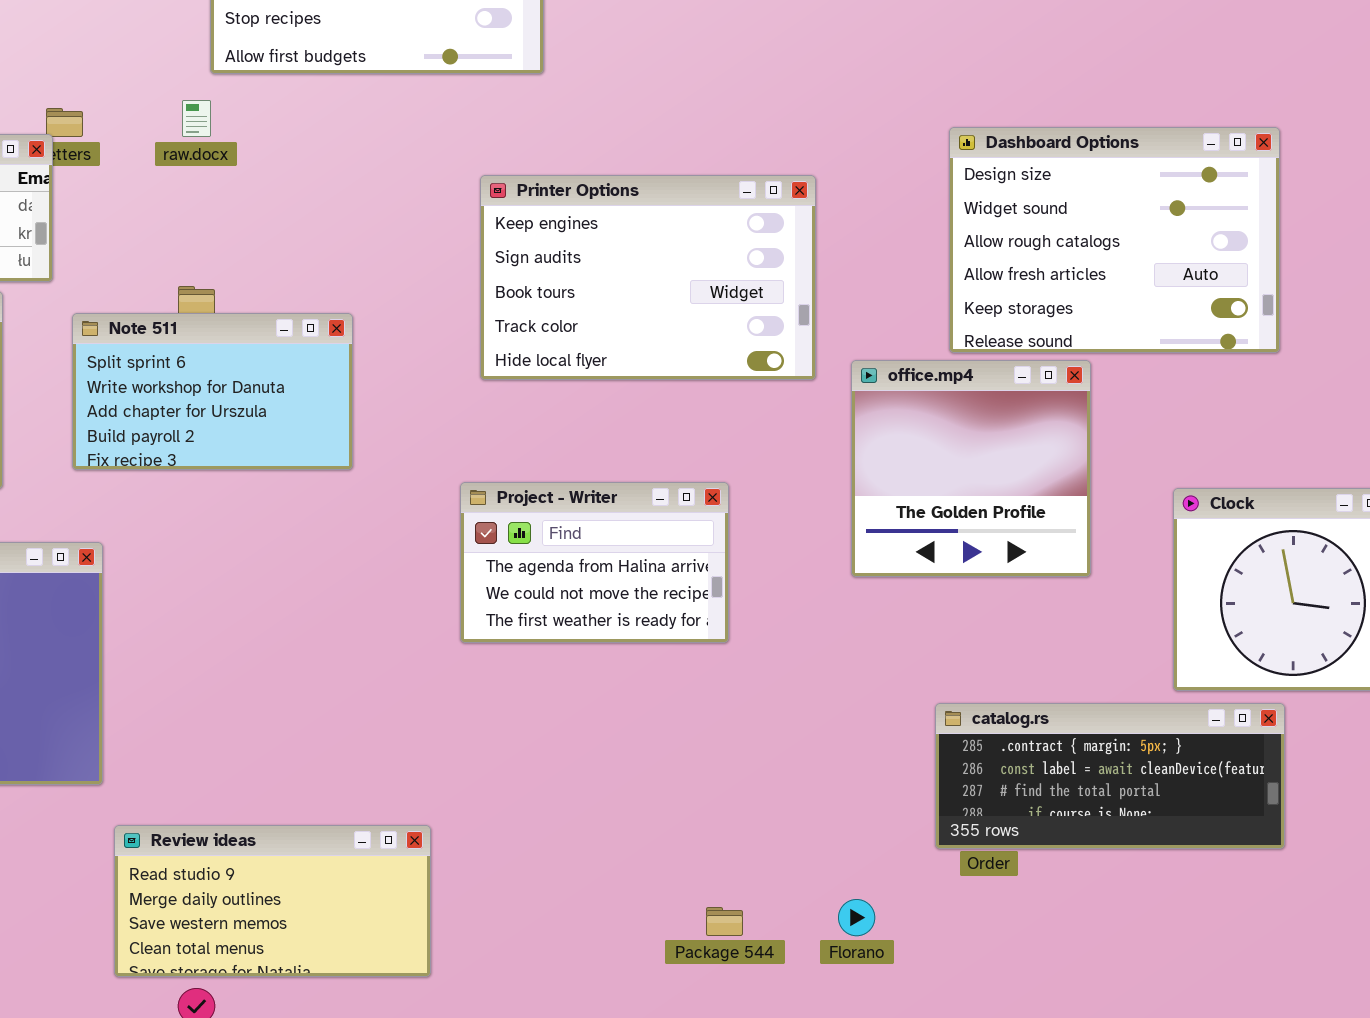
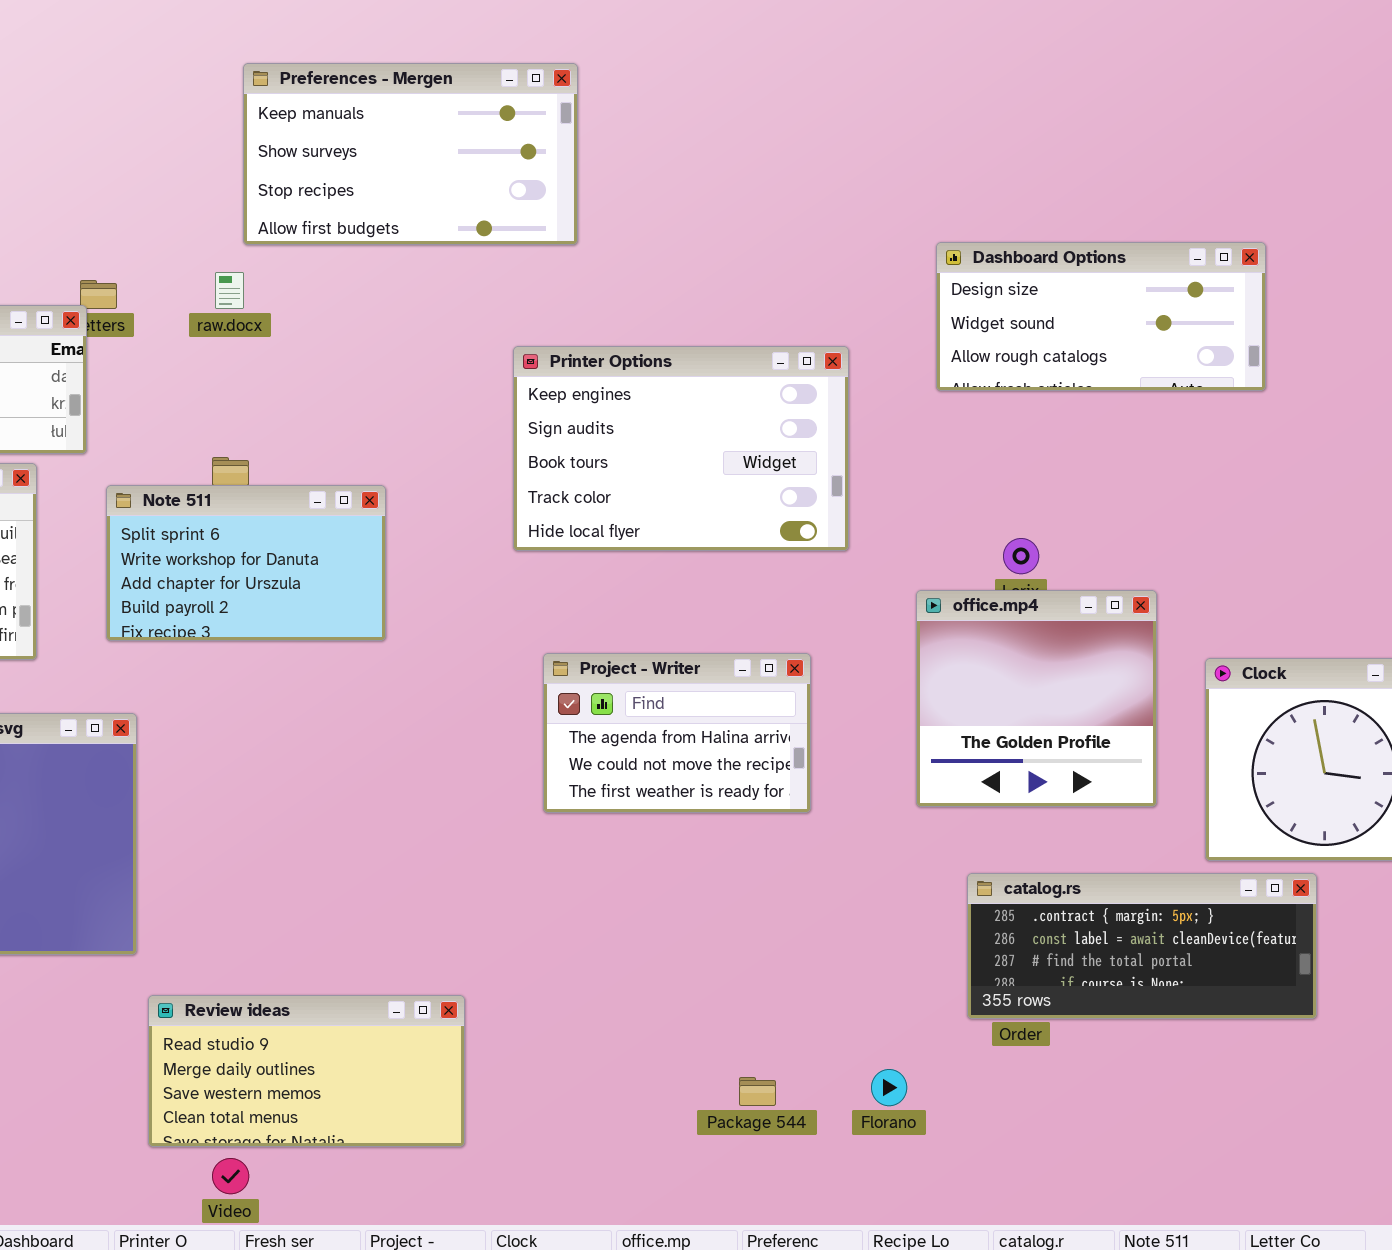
Dashboard Options: [949,127,1280,353] -> [936,242,1266,391], moved, resized
office.mp4: [851,360,1091,577] -> [916,590,1157,807], moved
Project - Writer: [460,482,729,643] -> [543,653,811,813], moved

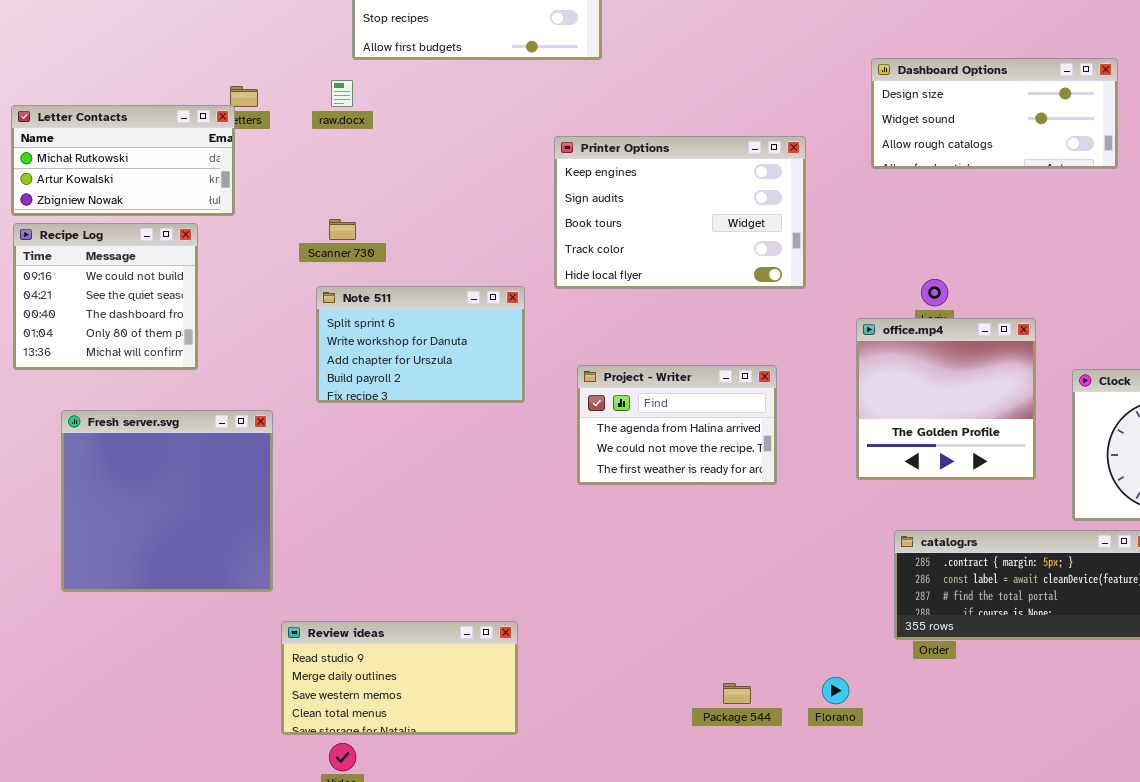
Note 511: [106,485,386,641] -> [316,286,525,403], moved

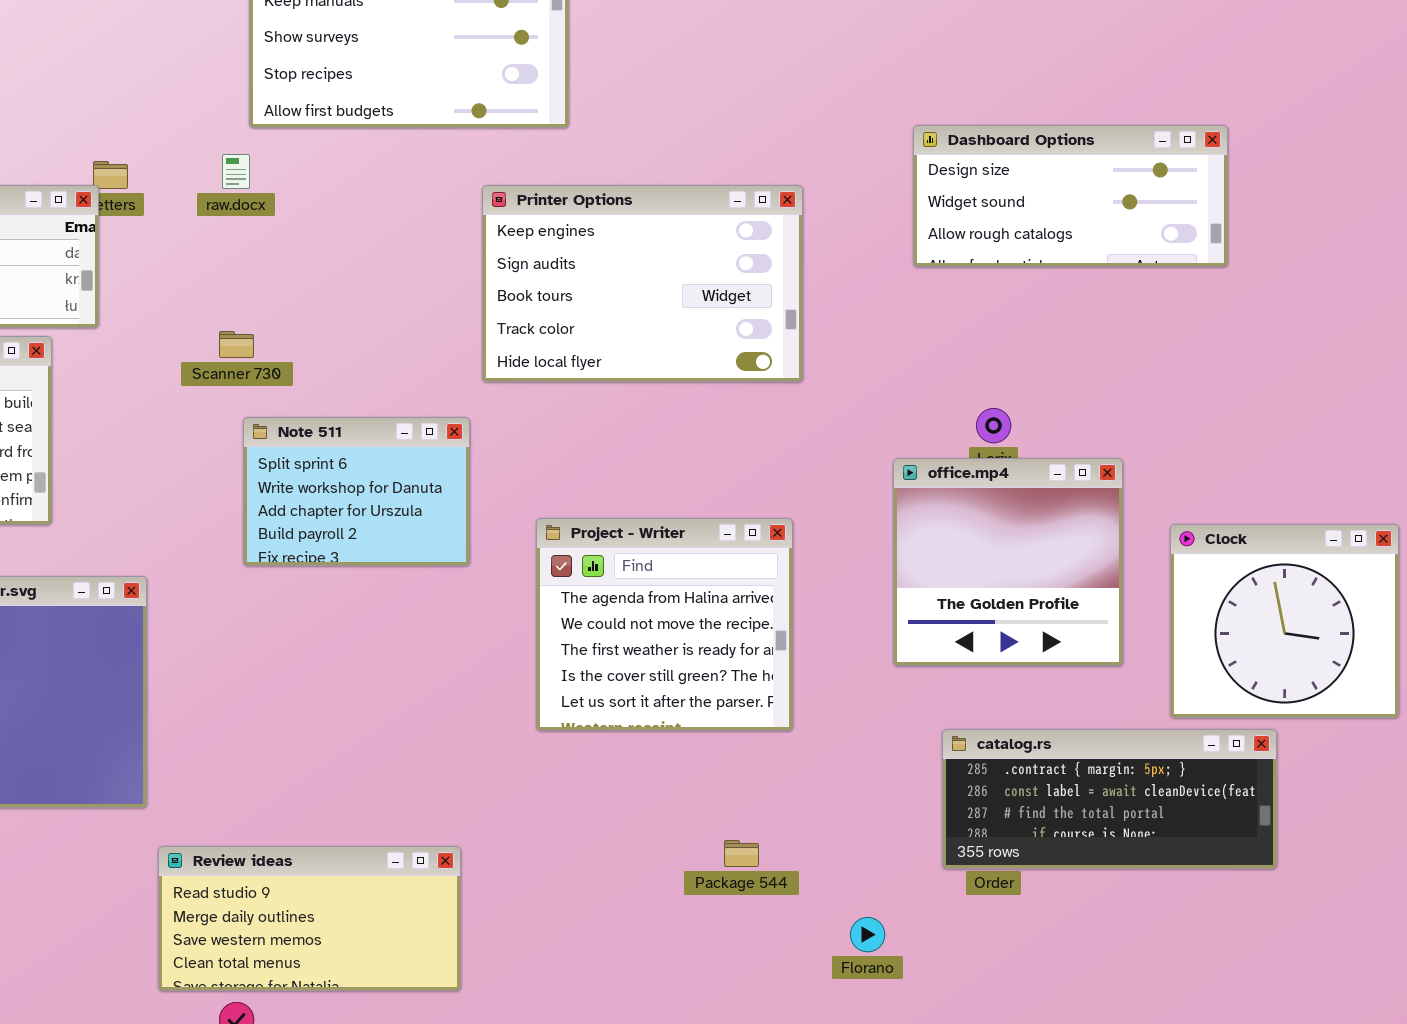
Printer Options: [554,136,806,289] -> [482,185,803,382], moved
Note 511: [316,286,525,403] -> [243,417,470,566], resized
Project - Writer: [577,365,777,485] -> [536,518,793,731], resized
Package 544: [723,683,751,704] -> [724,840,759,867], moved

